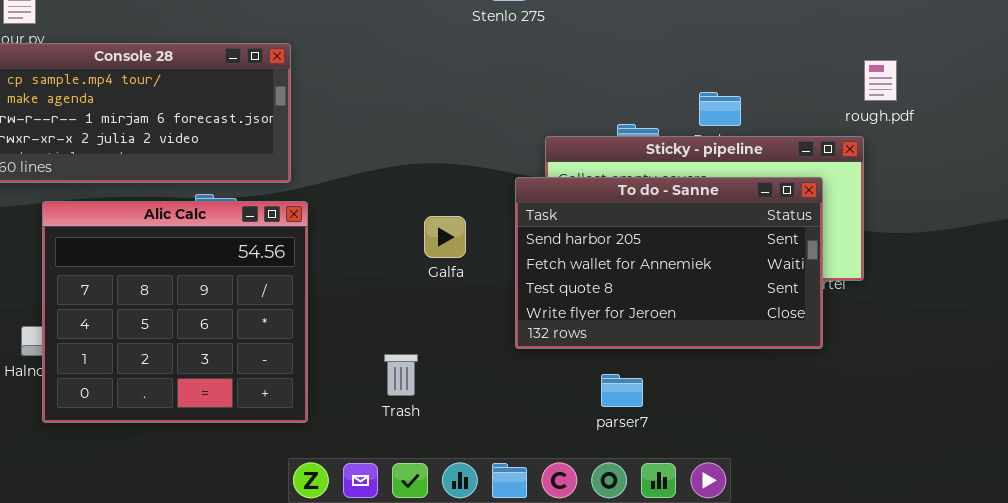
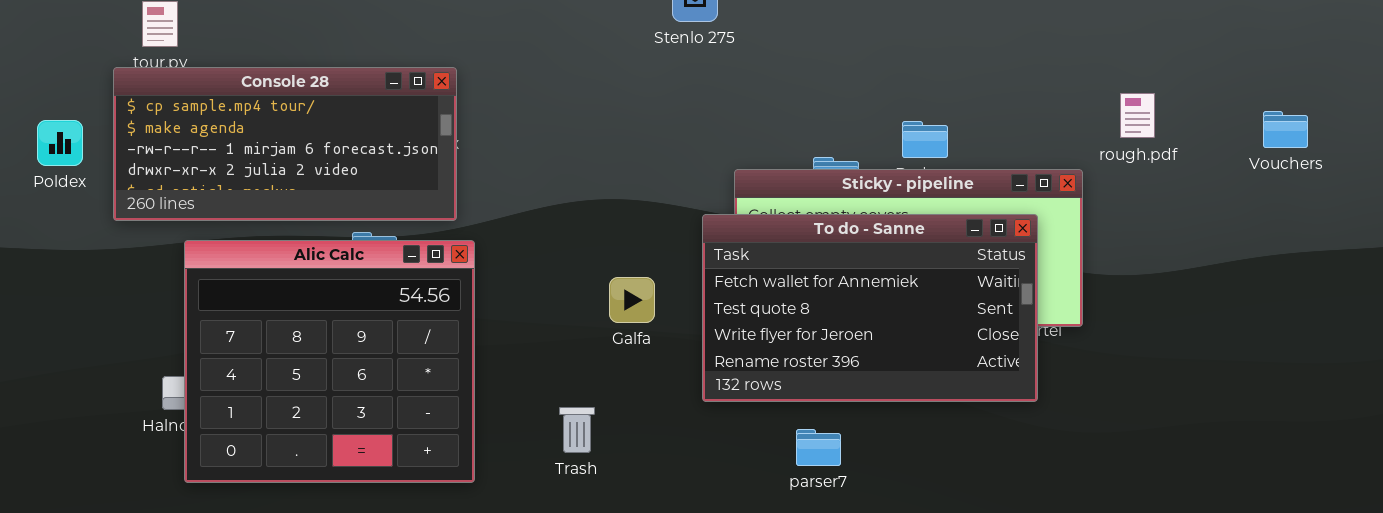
rough.pdf: [864,60,897,101] -> [1120,93,1155,138], moved
To do - Sanne: [515,177,823,349] -> [702,214,1038,402], scrolled down 1 row
Galfa: [424,216,466,258] -> [609,277,655,323], moved

